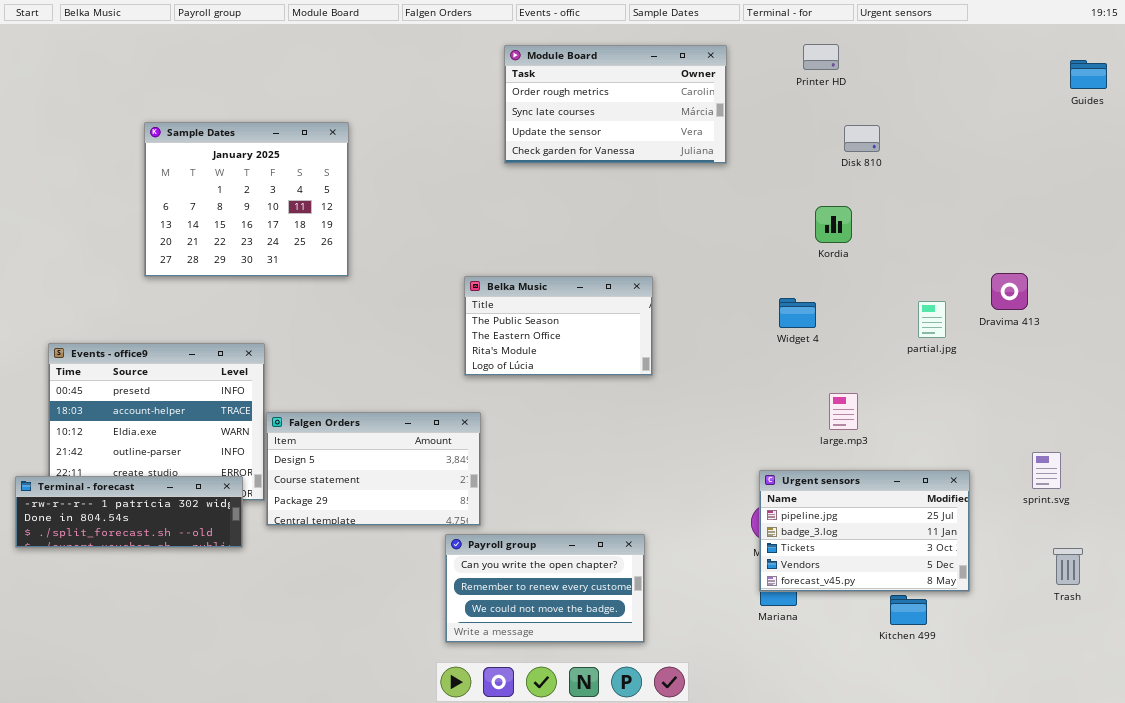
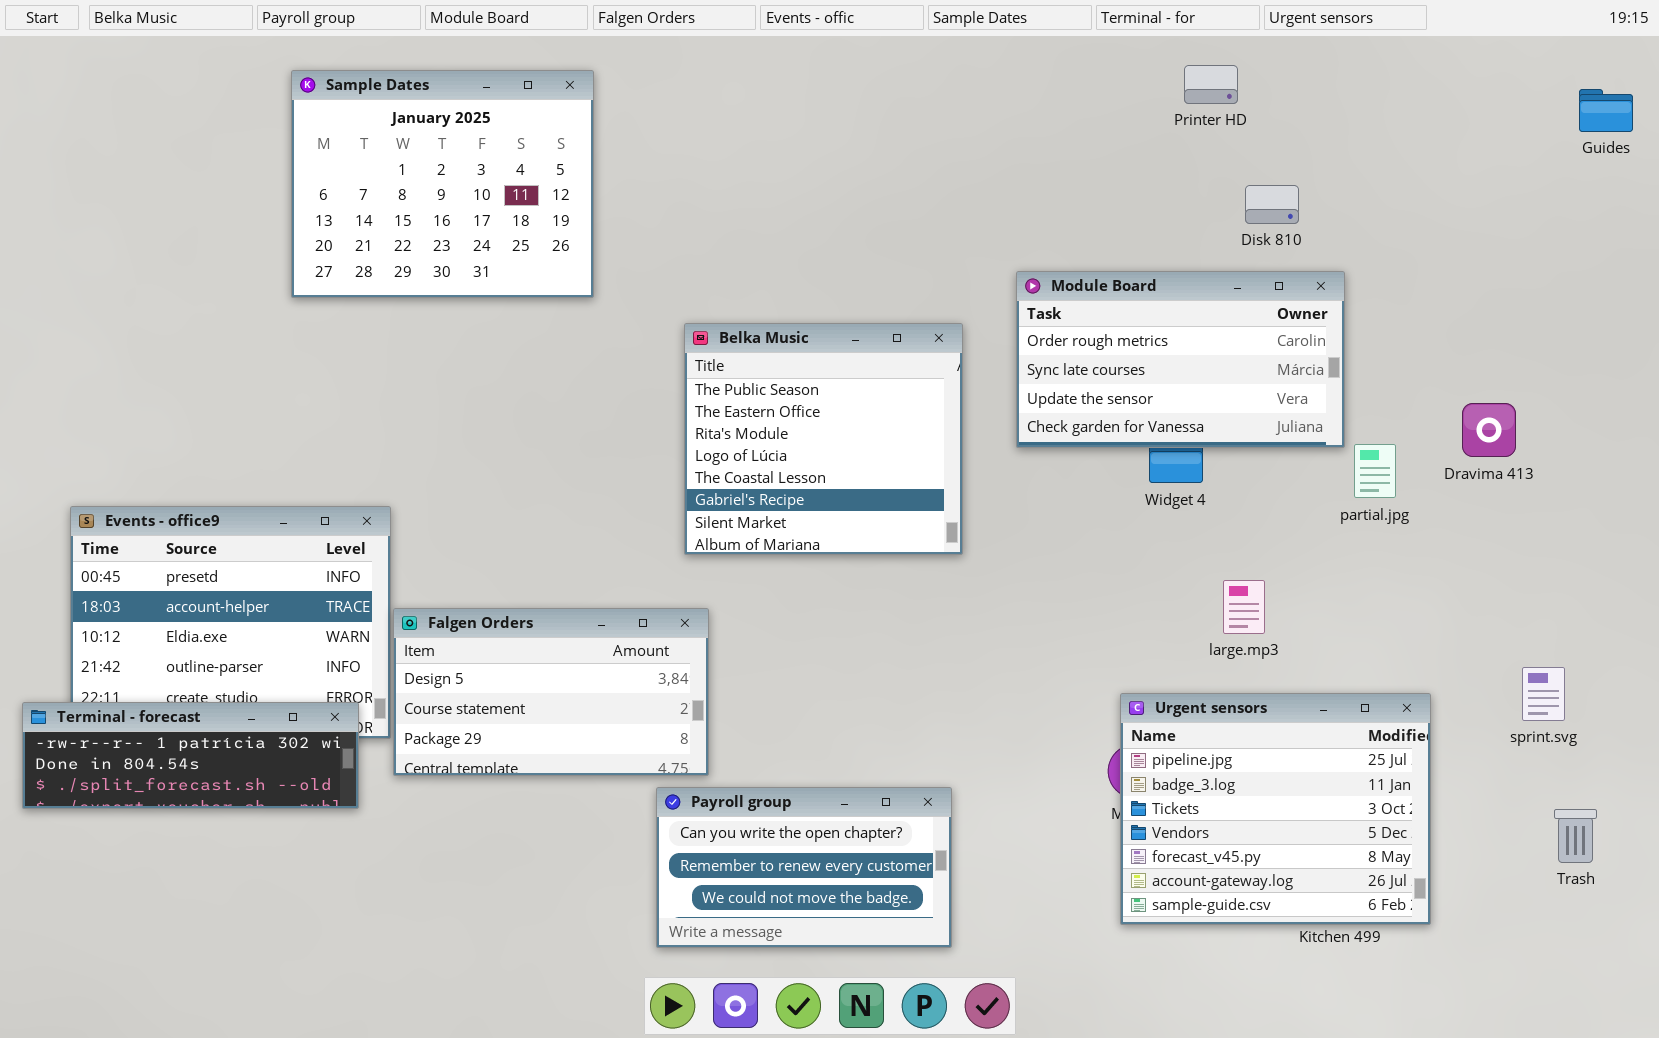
Module Board: [504,45,727,164] -> [1016,271,1345,448], moved
Sample Dates: [144,122,349,277] -> [291,70,594,298], moved
Belka Music: [464,276,653,376] -> [684,323,963,555], resized
Urgent sensors: [759,470,970,592] -> [1120,693,1431,925], resized

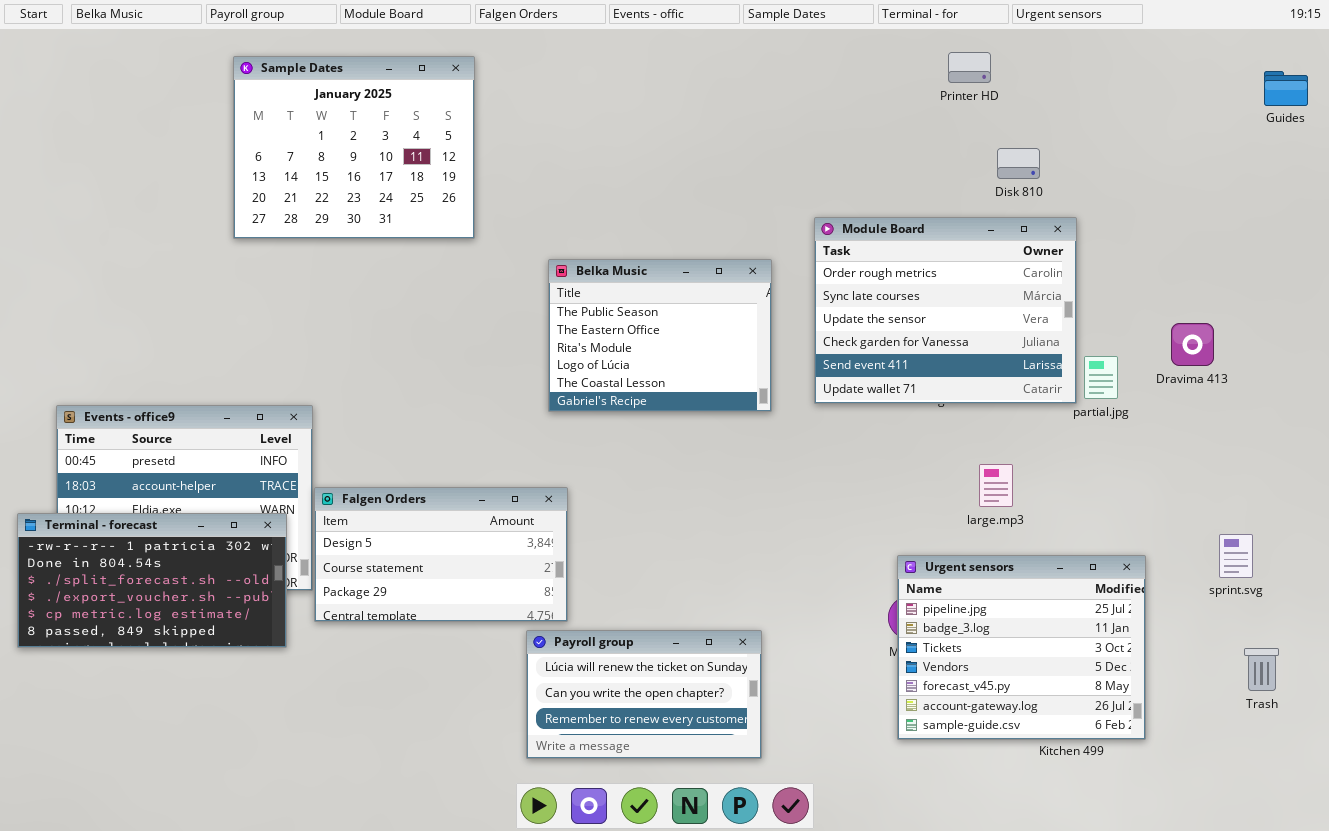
Module Board: [1016,271,1345,448] -> [814,217,1077,404], resized
Belka Music: [684,323,963,555] -> [548,259,772,412], resized
Terminal - forecast: [22,702,359,809] -> [17,513,287,648], resized
Payroll group: [656,787,952,948] -> [526,630,762,759], scrolled up 1 row

